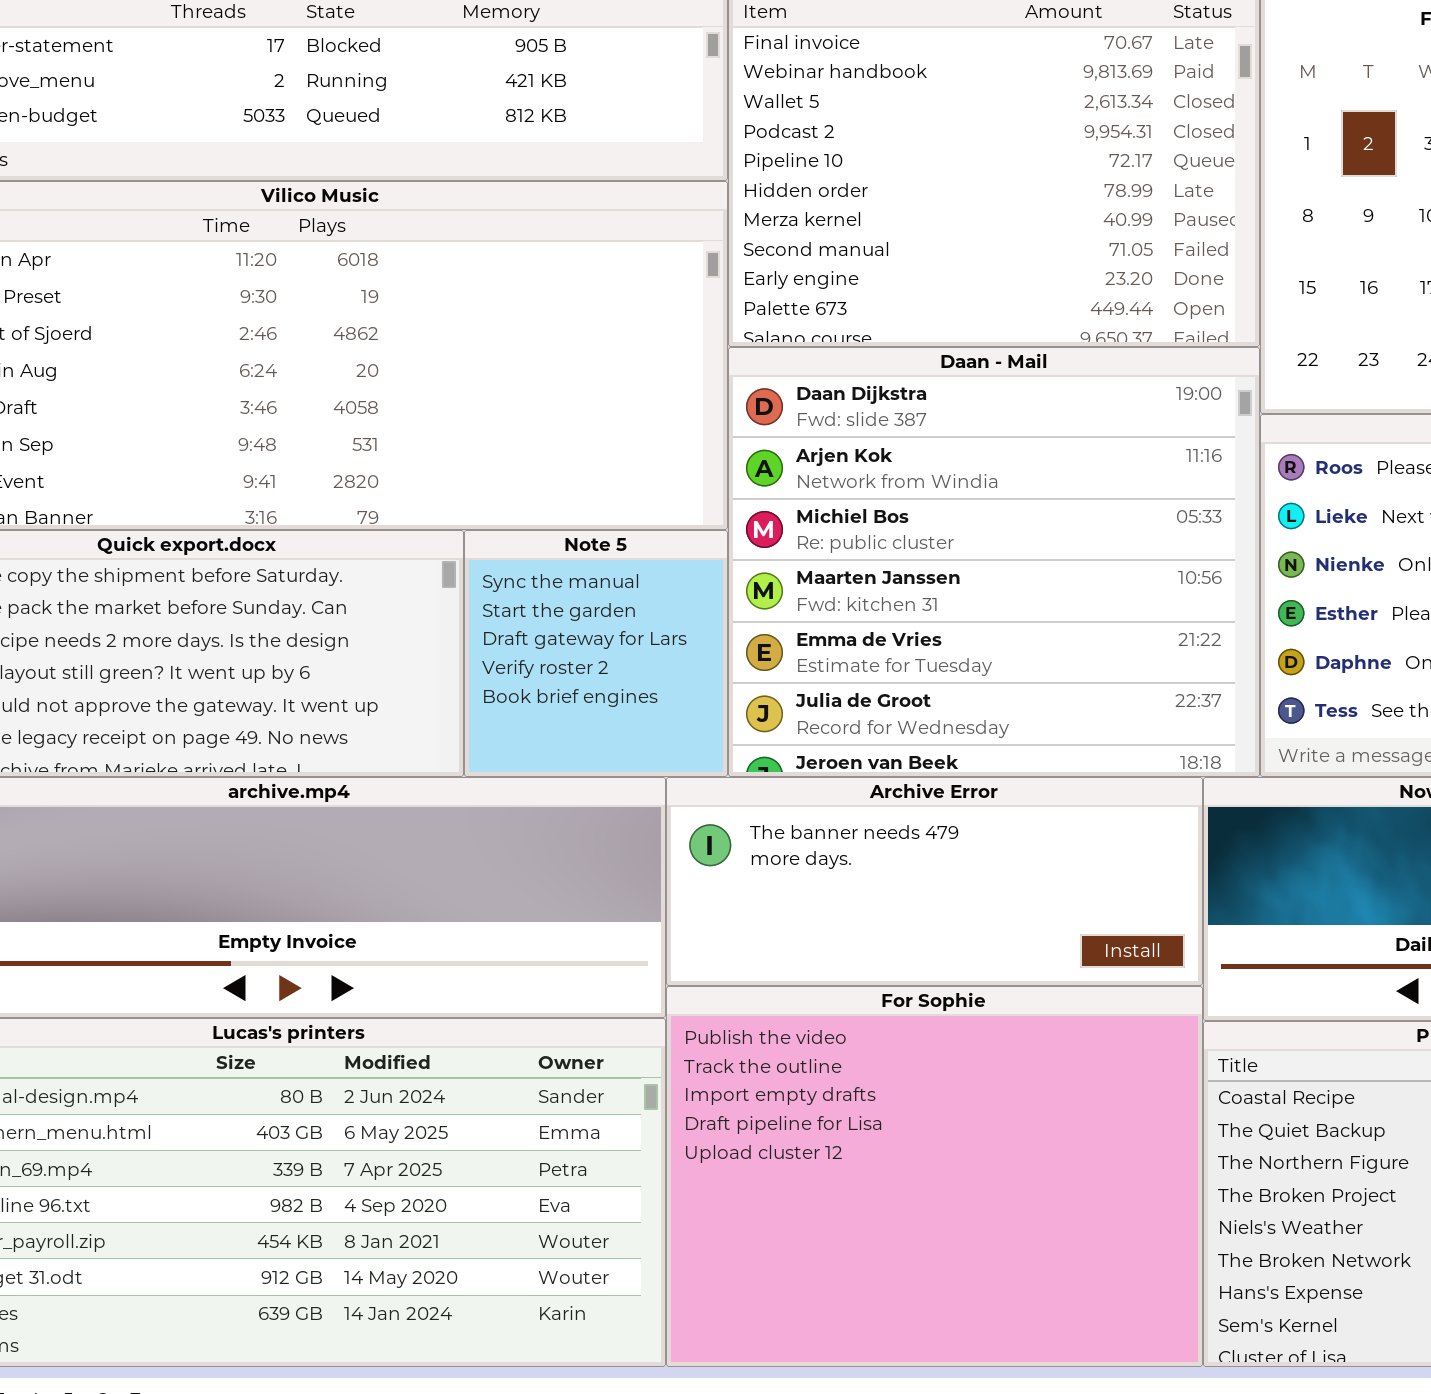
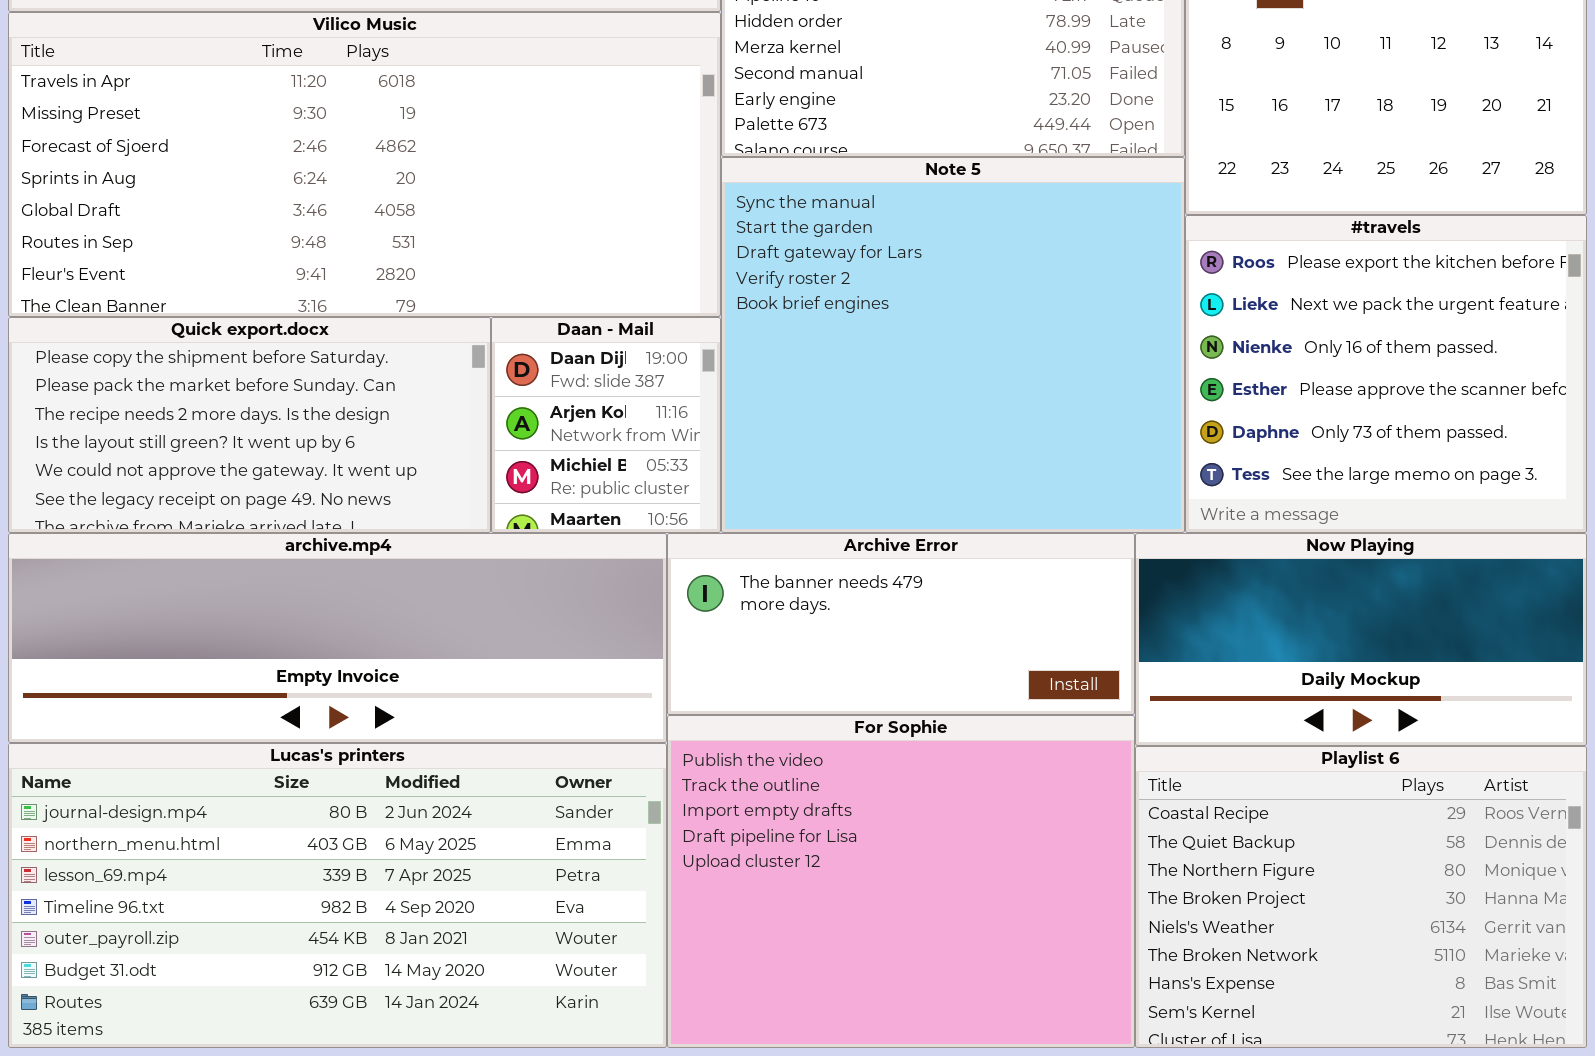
Daan - Mail: [728,347,1260,777] -> [491,317,721,533], moved, resized
Note 5: [464,530,728,777] -> [721,157,1185,533], moved, resized

